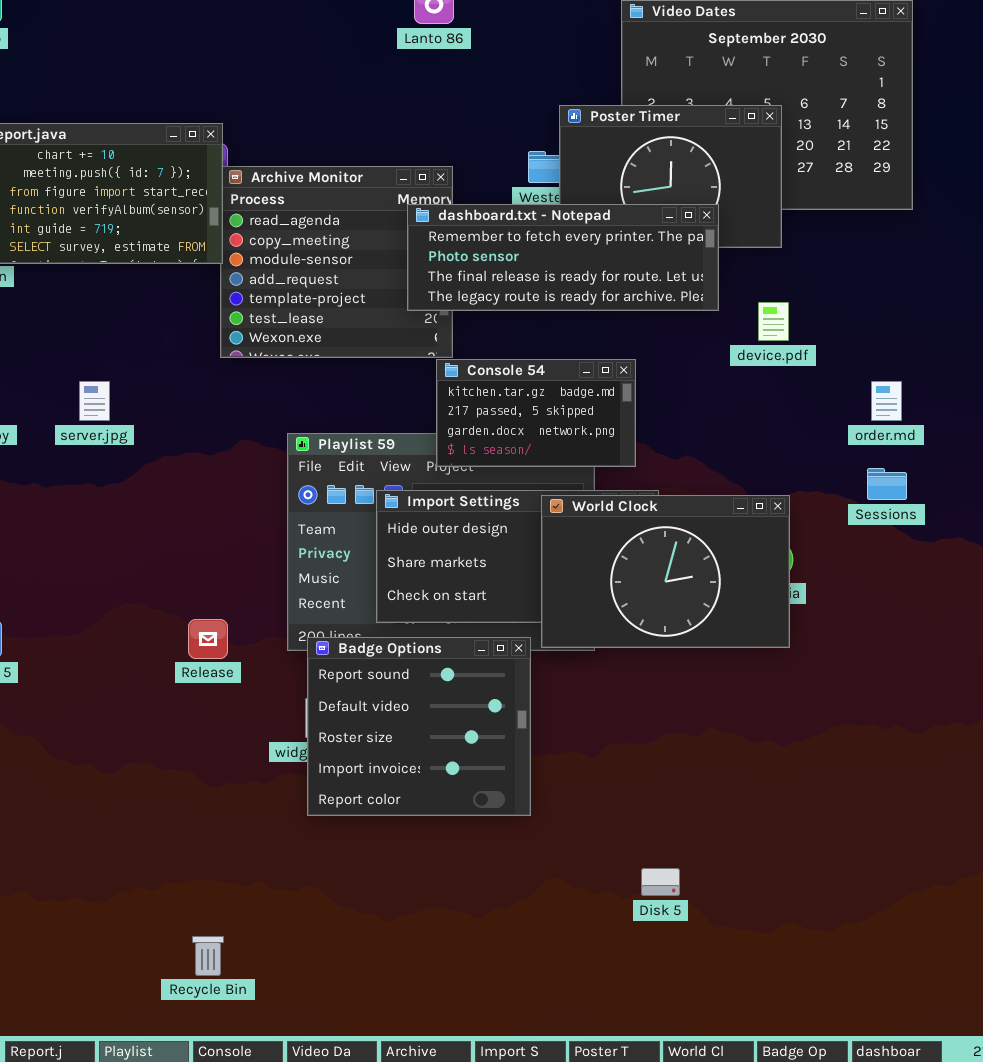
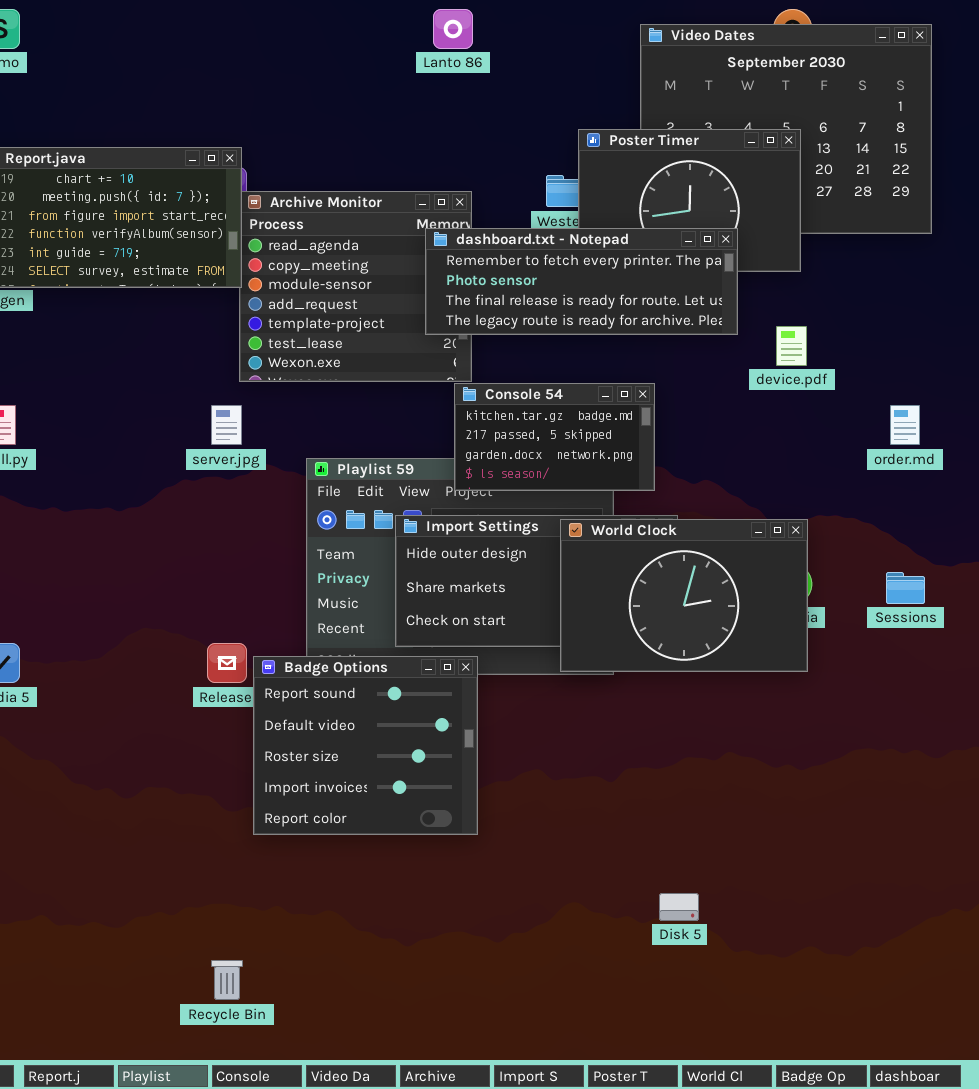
server.jpg: [79,381,110,421] -> [211,405,242,445], moved
Sessions: [867,468,907,500] -> [886,572,925,604], moved
Badge Options: [307,637,531,816] -> [253,656,478,835], moved

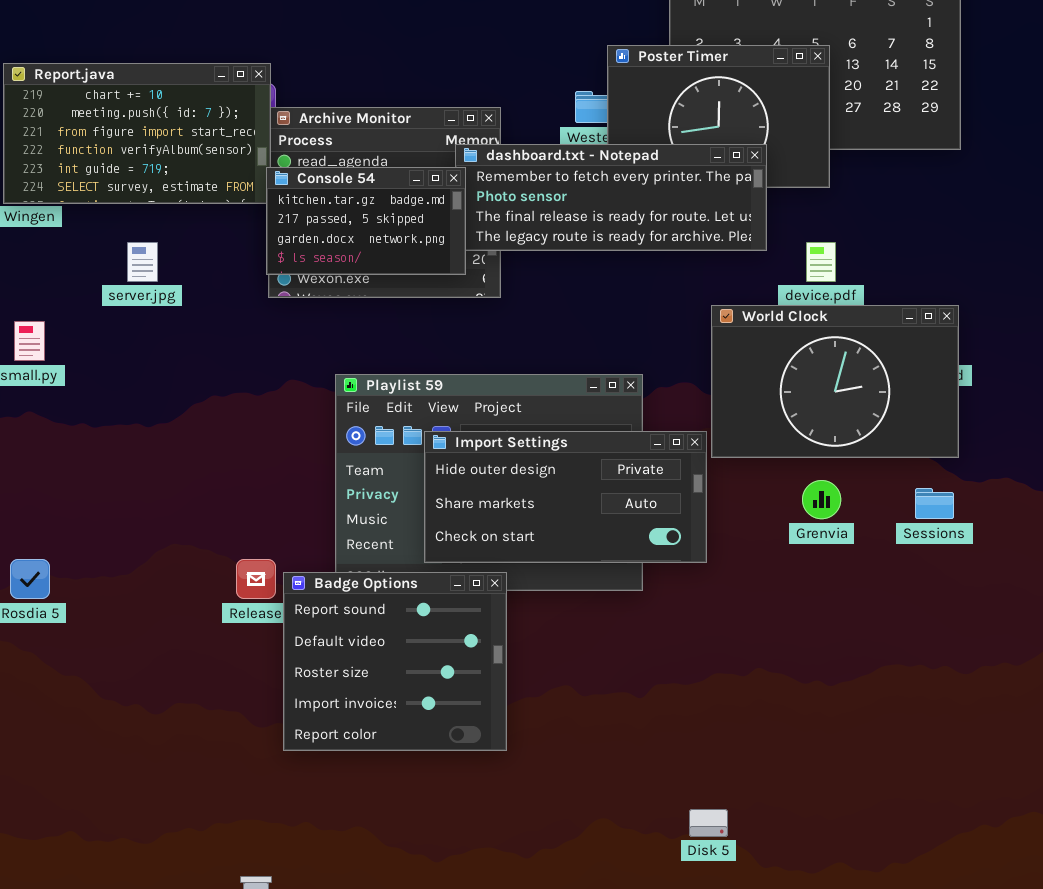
Console 54: [454,383,655,491] -> [266,167,466,275], moved
server.jpg: [211,405,242,445] -> [127,242,158,282], moved
World Clock: [560,519,808,672] -> [711,305,959,458], moved

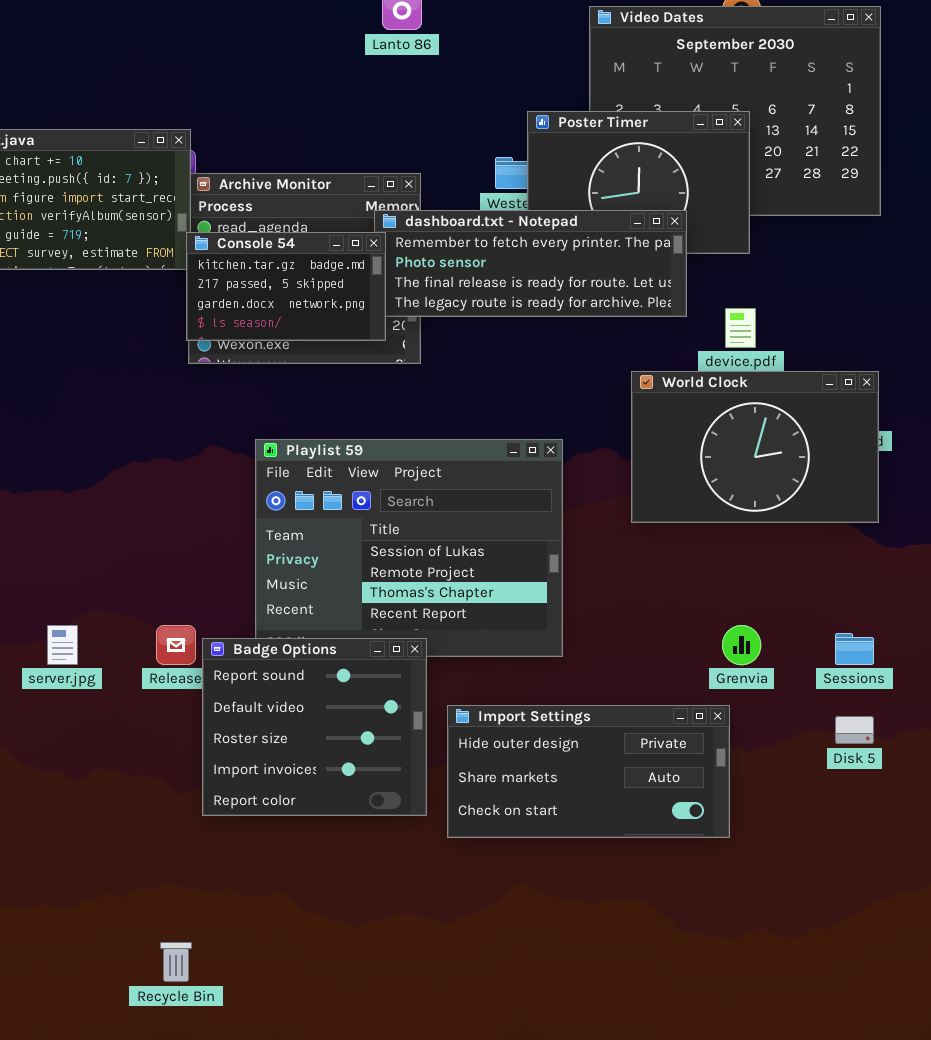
server.jpg: [127,242,158,282] -> [47,625,78,665], moved
Import Settings: [424,431,707,563] -> [447,705,730,838], moved
Grenvia: [802,480,841,519] -> [722,625,761,665], moved
Sessions: [915,488,954,519] -> [835,633,874,665], moved
Disk 5: [689,809,728,837] -> [835,716,874,744], moved

